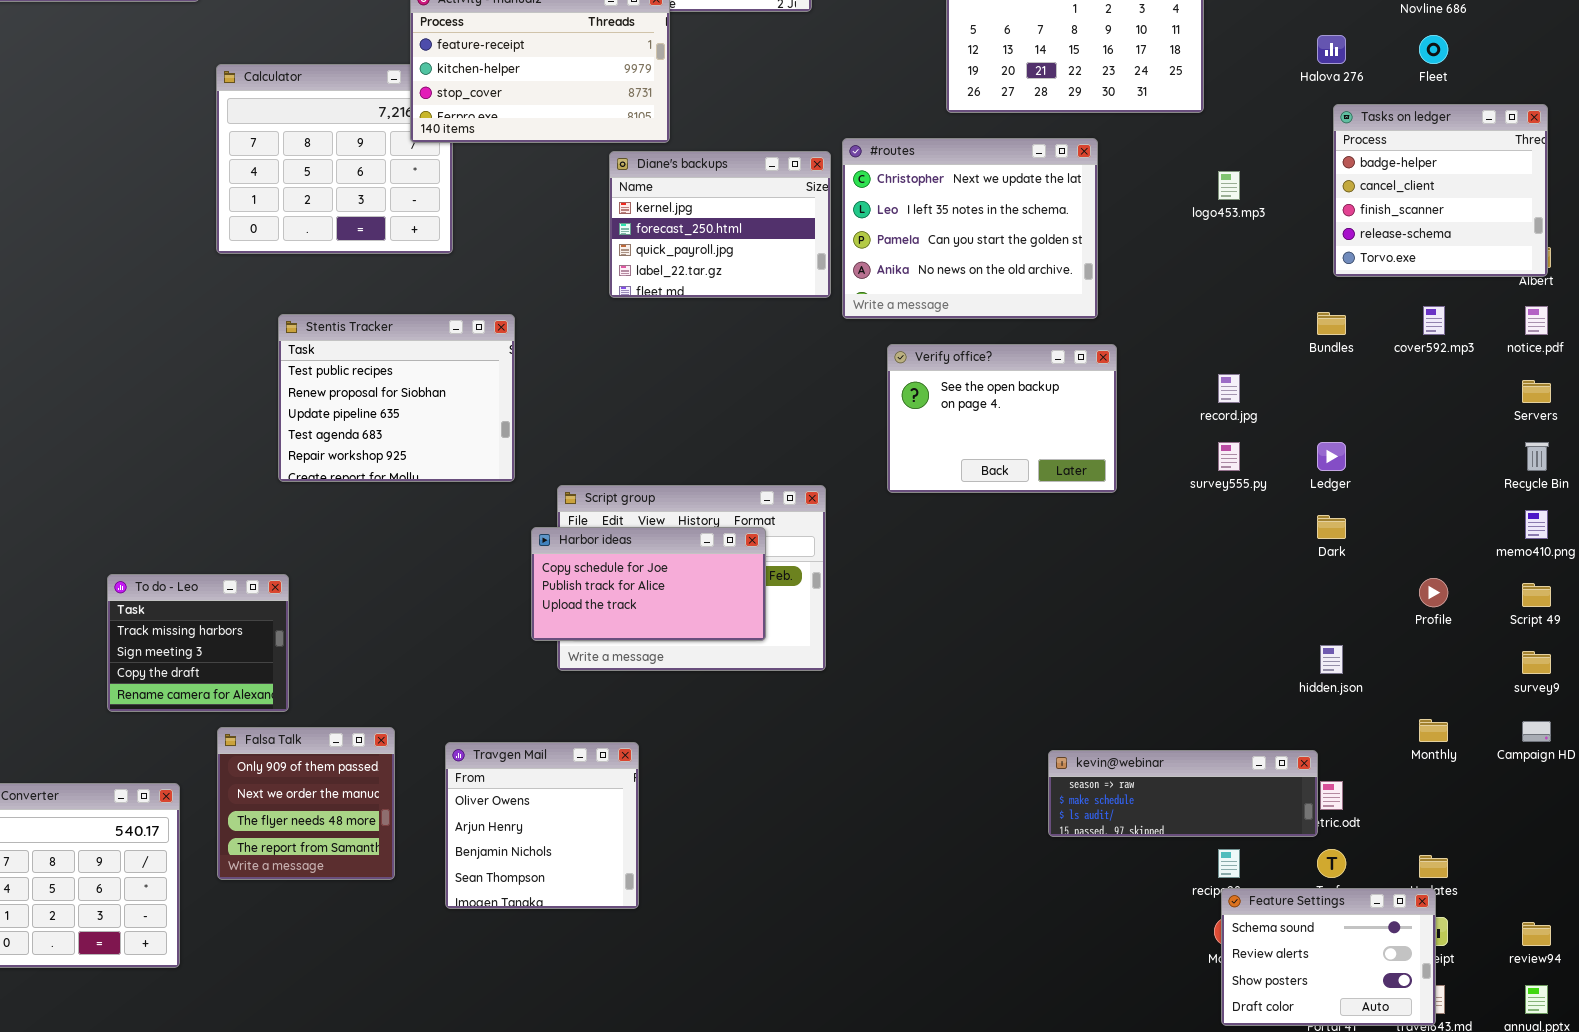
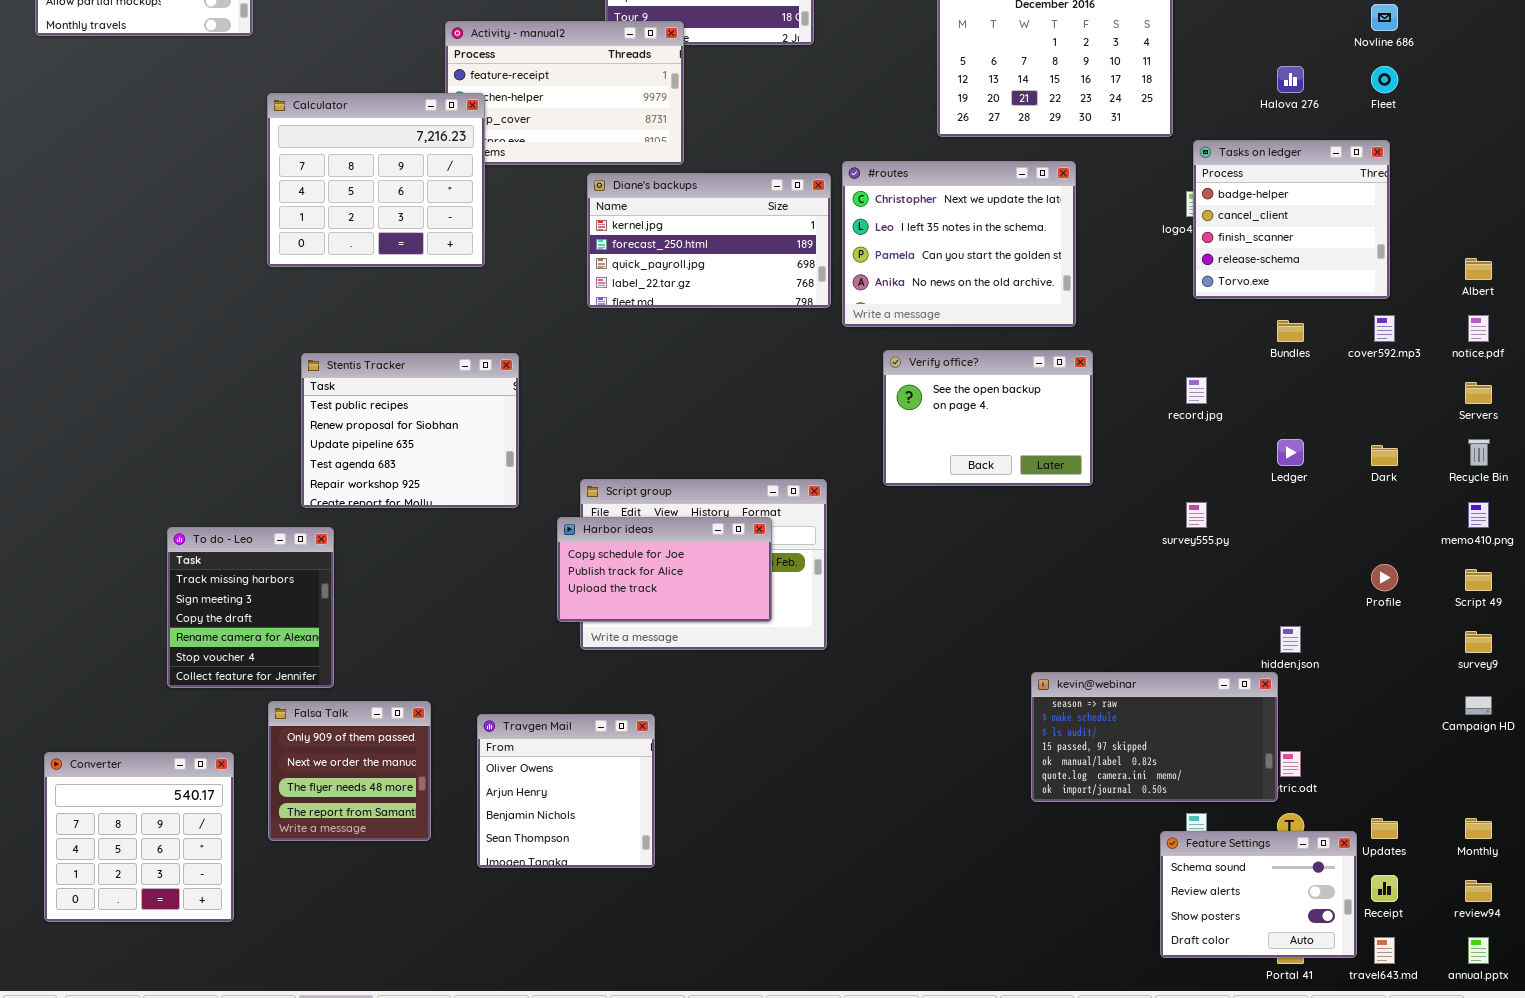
Calculator: [216,64,453,254] -> [267,93,485,267], raised
Tasks on ledger: [1333,104,1548,277] -> [1193,140,1390,299], moved
Diane's backups: [609,151,831,298] -> [587,173,831,308], resized
Stentis Tracker: [278,314,515,482] -> [301,353,519,508], moved
survey555.py: [1218,442,1240,471] -> [1186,502,1207,528], moved
Dark: [1317,515,1346,539] -> [1371,445,1398,466], moved
To do - Leo: [107,574,289,712] -> [167,527,334,688], resized
Monthly: [1419,719,1448,742] -> [1465,818,1492,839], moved
kevin@webinar: [1048,750,1318,837] -> [1031,672,1278,802], resized
Feature Settings: [1221,888,1436,1026] -> [1160,831,1357,958], moved

